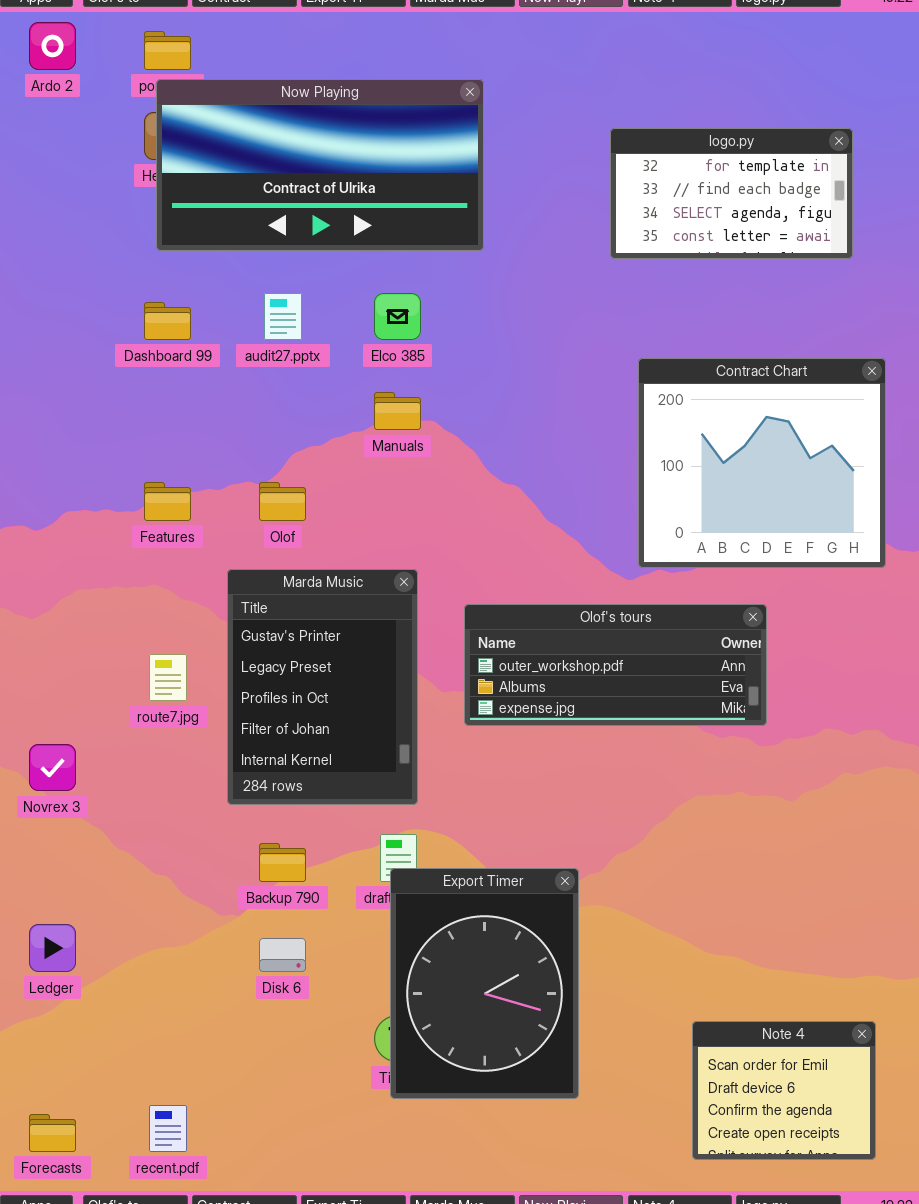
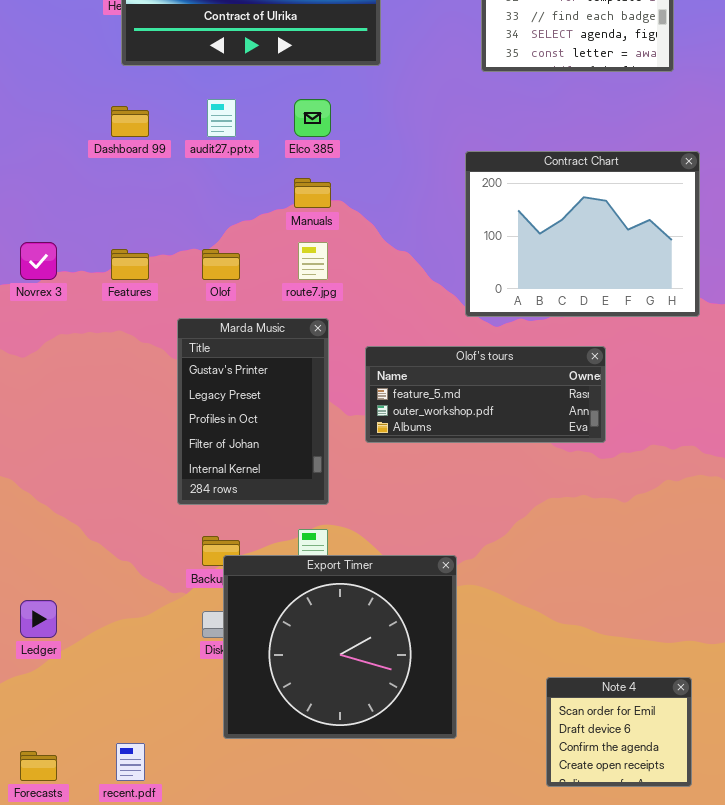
Contract Chart: [638,358,886,568] -> [465,151,700,317], resized
Olof's tours: [464,604,767,726] -> [365,346,606,443], scrolled up 1 row
route7.jpg: [149,654,187,701] -> [298,242,328,280], moved
Novrex 3: [29,744,76,791] -> [20,242,57,280], moved
Export Timer: [390,868,579,1099] -> [223,555,457,739], resized

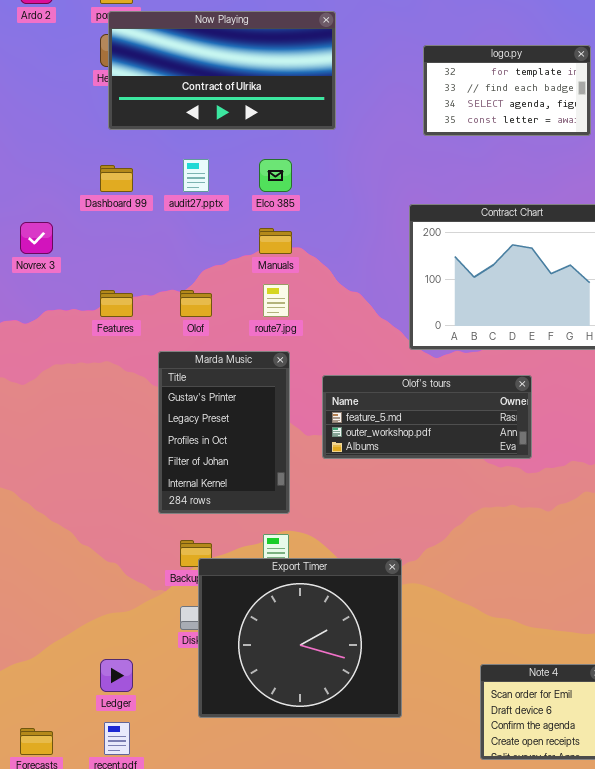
Novrex 3: [20,242,57,280] -> [20,222,53,254], moved
Ledger: [20,600,57,638] -> [100,659,133,692], moved

